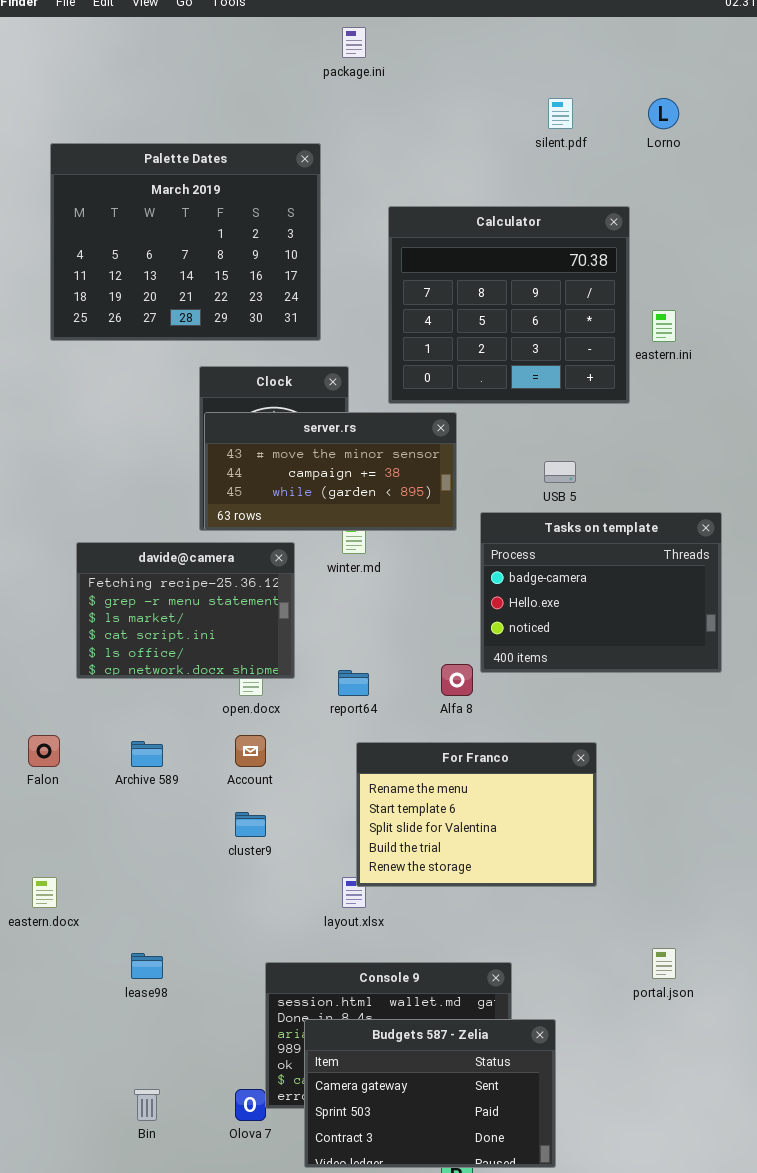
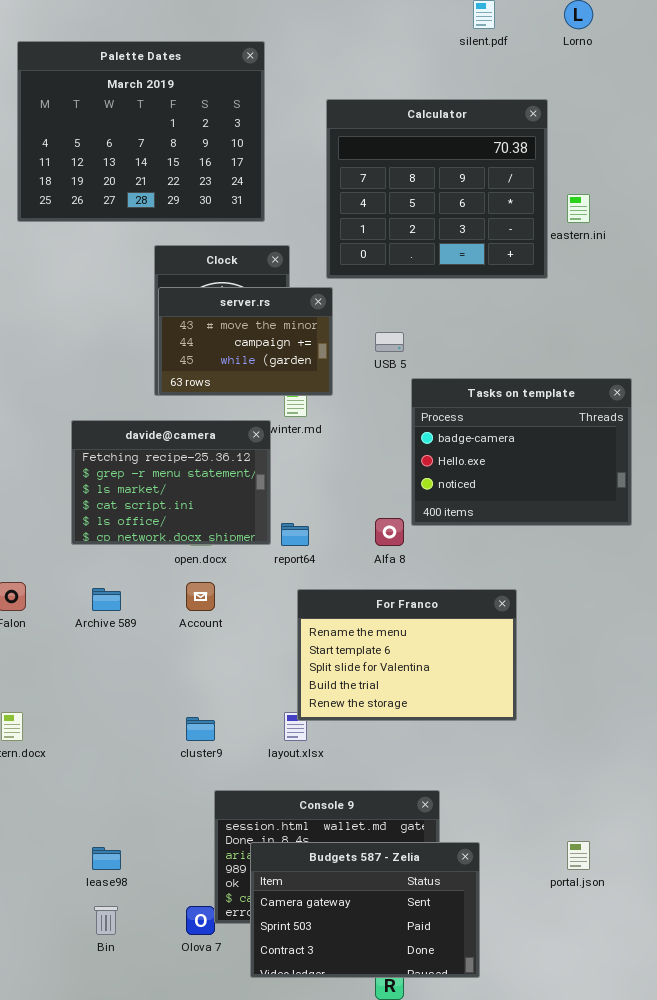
server.rs: [204,412,457,531] -> [158,287,333,396], resized
USB 5: [544,461,576,483] -> [375,332,404,352], moved
davide@camera: [76,542,295,679] -> [71,420,271,545], moved
cluster9: [235,812,266,837] -> [186,717,215,741], moved
portal.json: [652,948,676,979] -> [567,841,590,870], moved
lease98: [131,953,163,979] -> [92,847,121,870], moved

